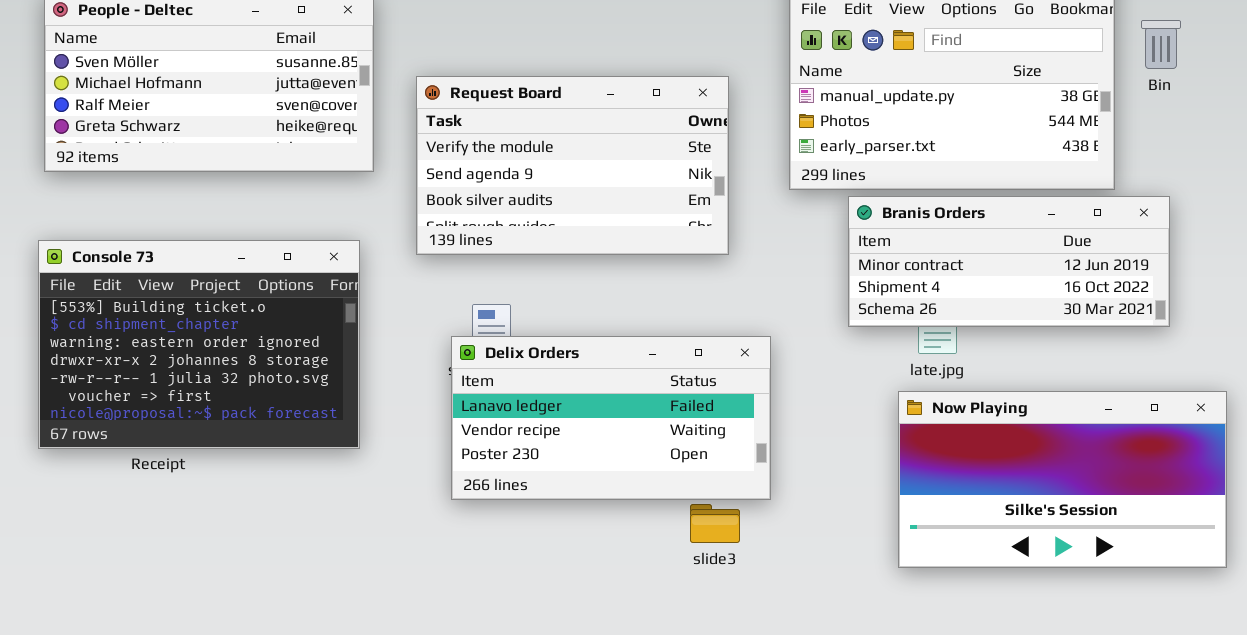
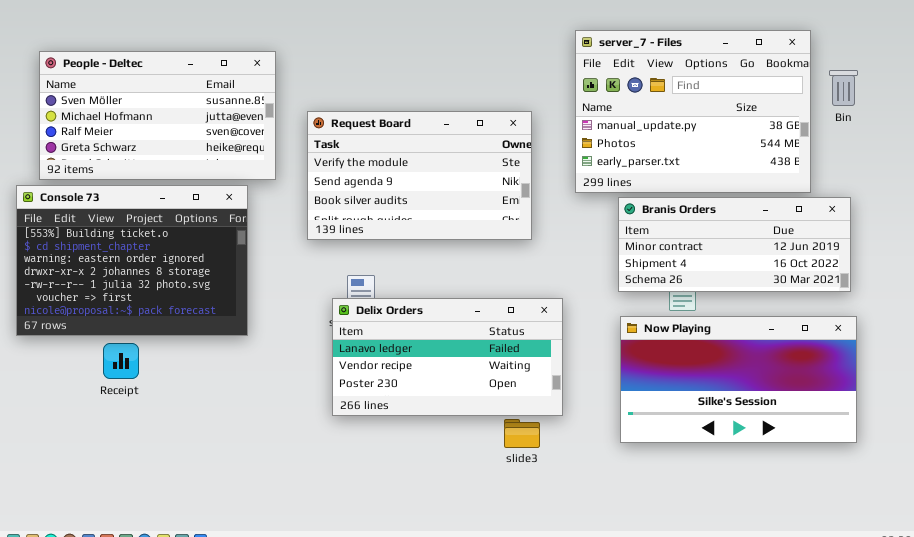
Console 73: [38,240,360,449] -> [16,185,248,336], moved
Now Playing: [898,391,1227,568] -> [620,316,857,443], moved

